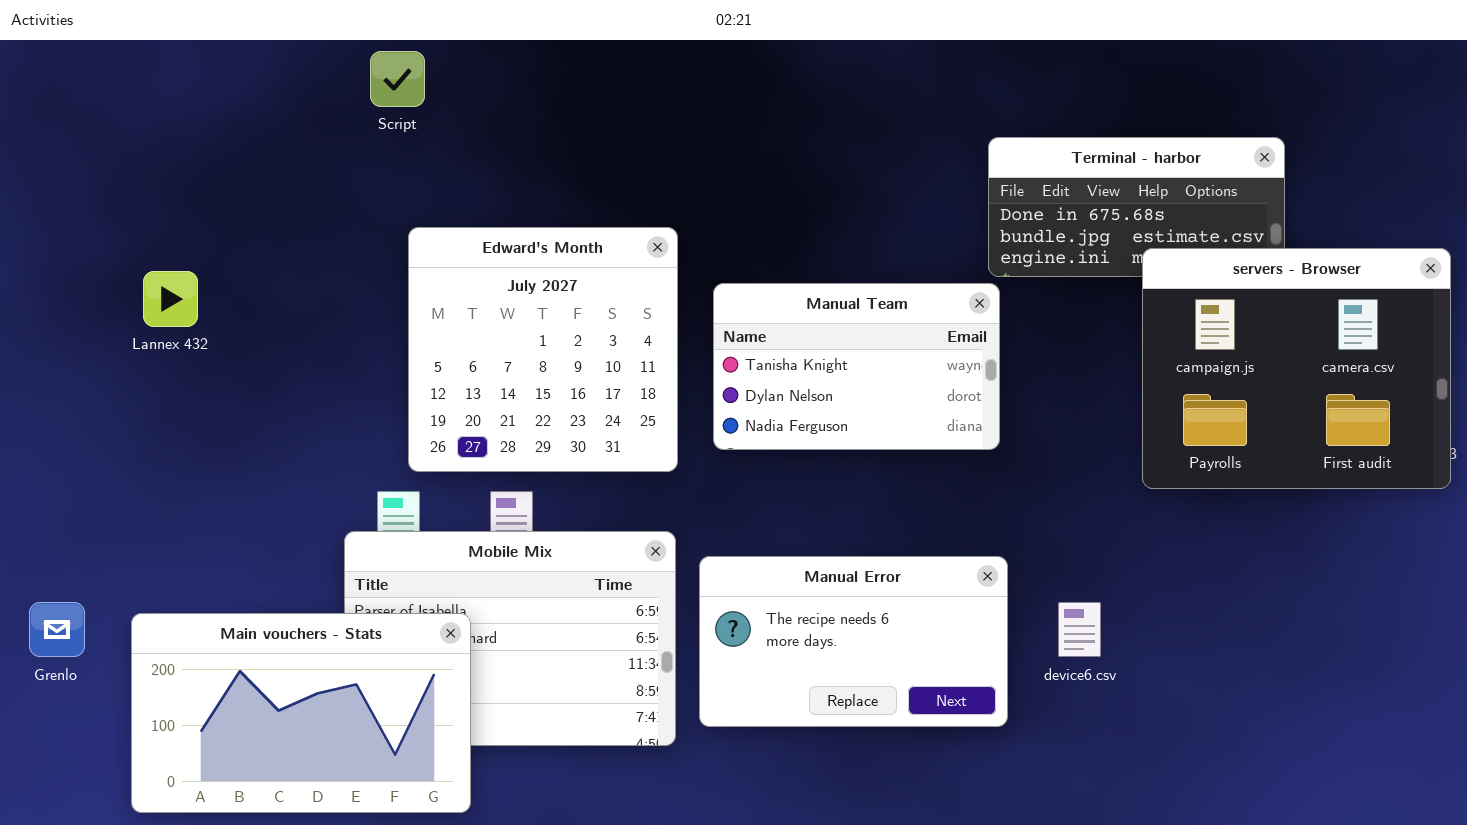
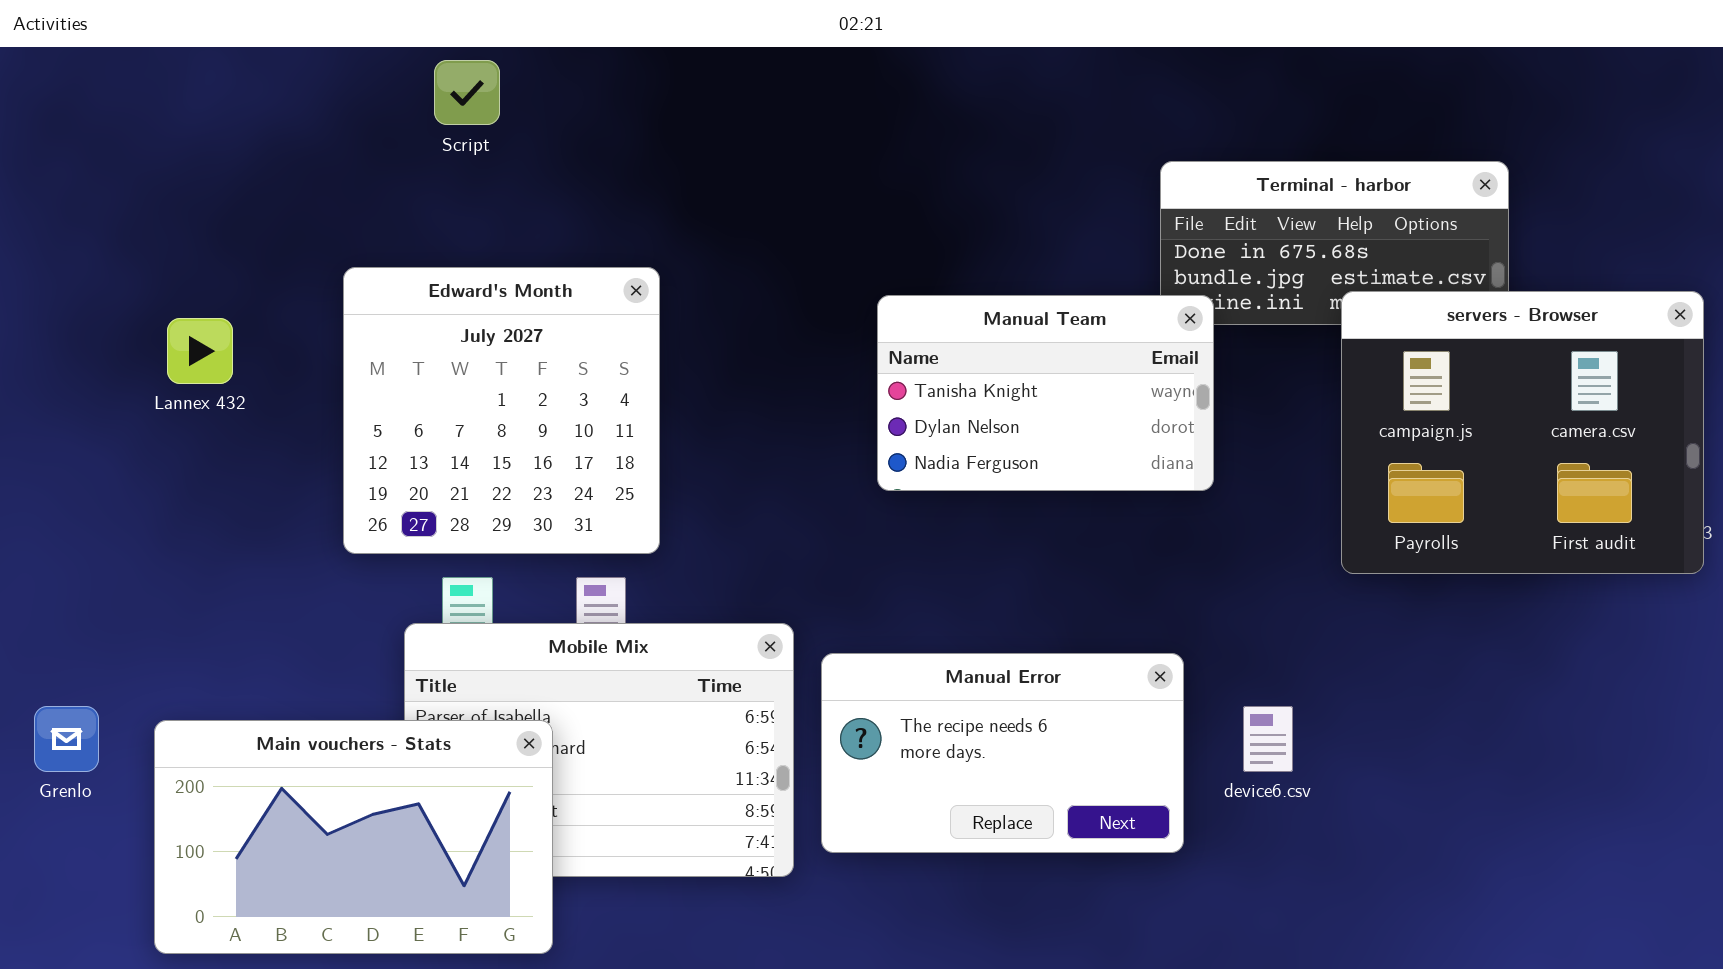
Edward's Month: [408,227,678,472] -> [343,267,660,554], moved
Manual Team: [713,283,1000,450] -> [877,295,1214,491], moved

